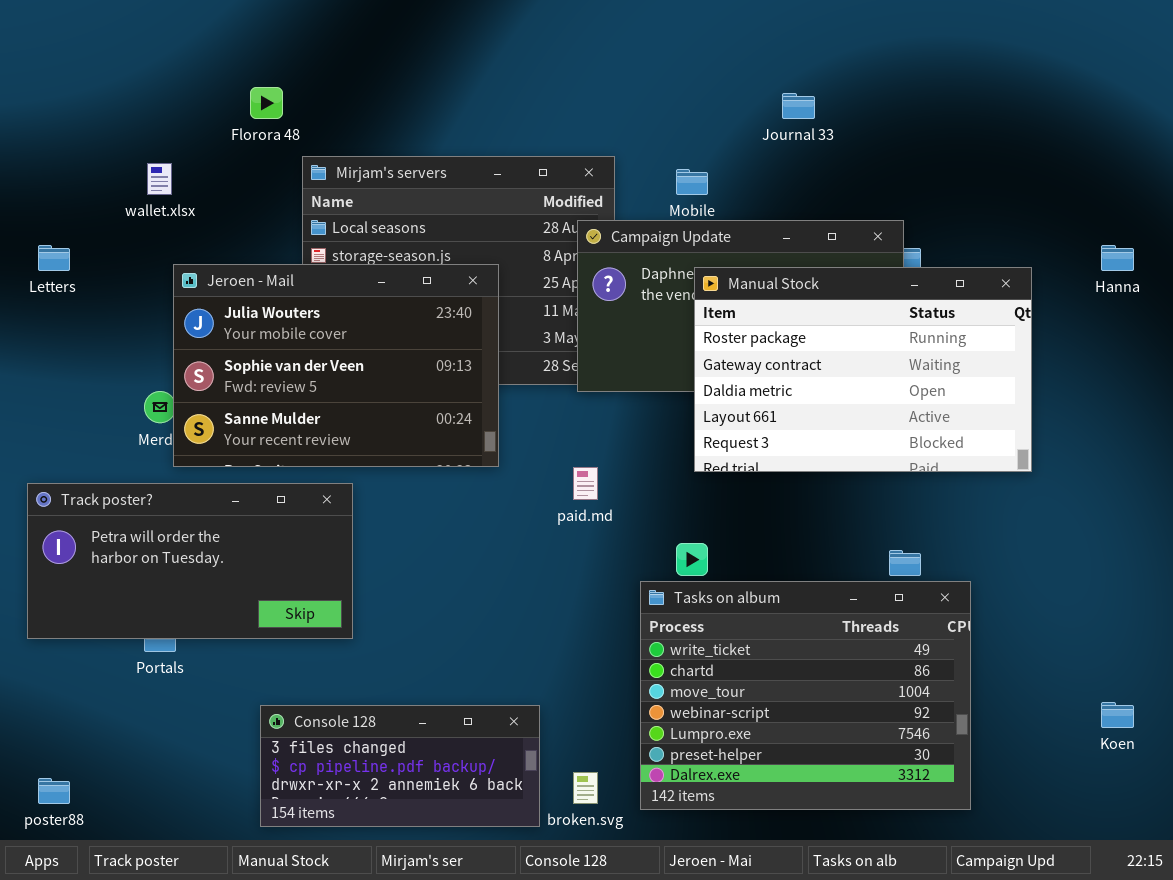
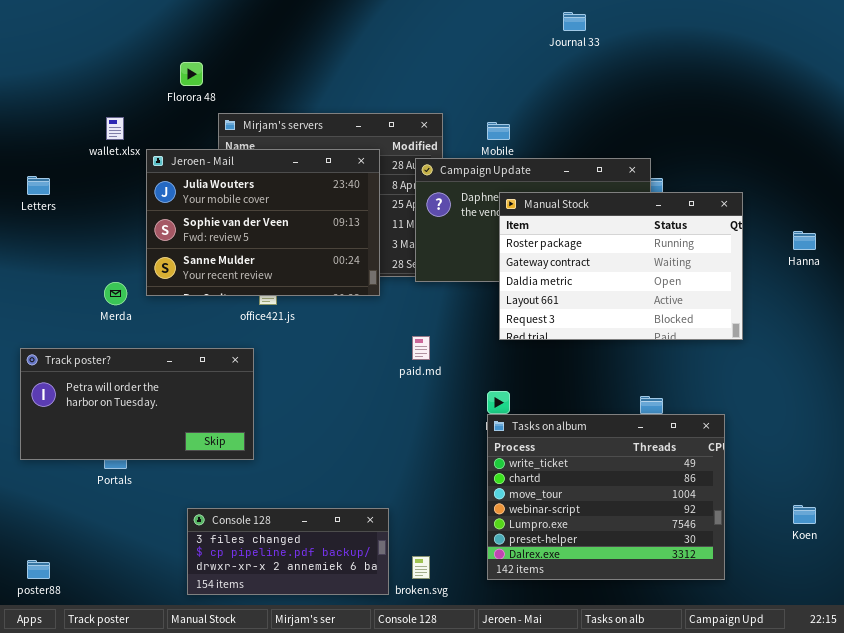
Journal 33: [782,93,815,119] -> [563,12,586,31], moved
Hanna: [1101,245,1134,271] -> [793,231,816,250], moved
Jeroen - Mail: [173,264,499,467] -> [146,149,380,296], moved
Tasks on album: [640,581,971,810] -> [487,414,725,580], moved

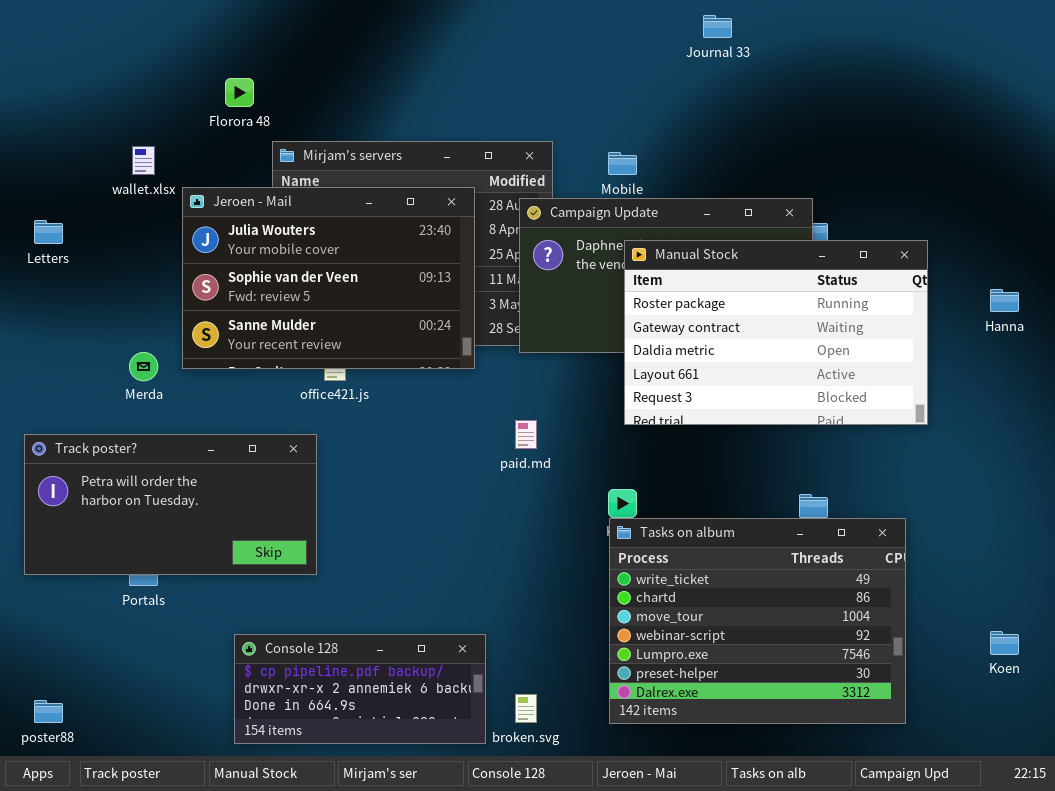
Console 128: [187,508,389,595] -> [234,634,486,744], scrolled down 1 row

